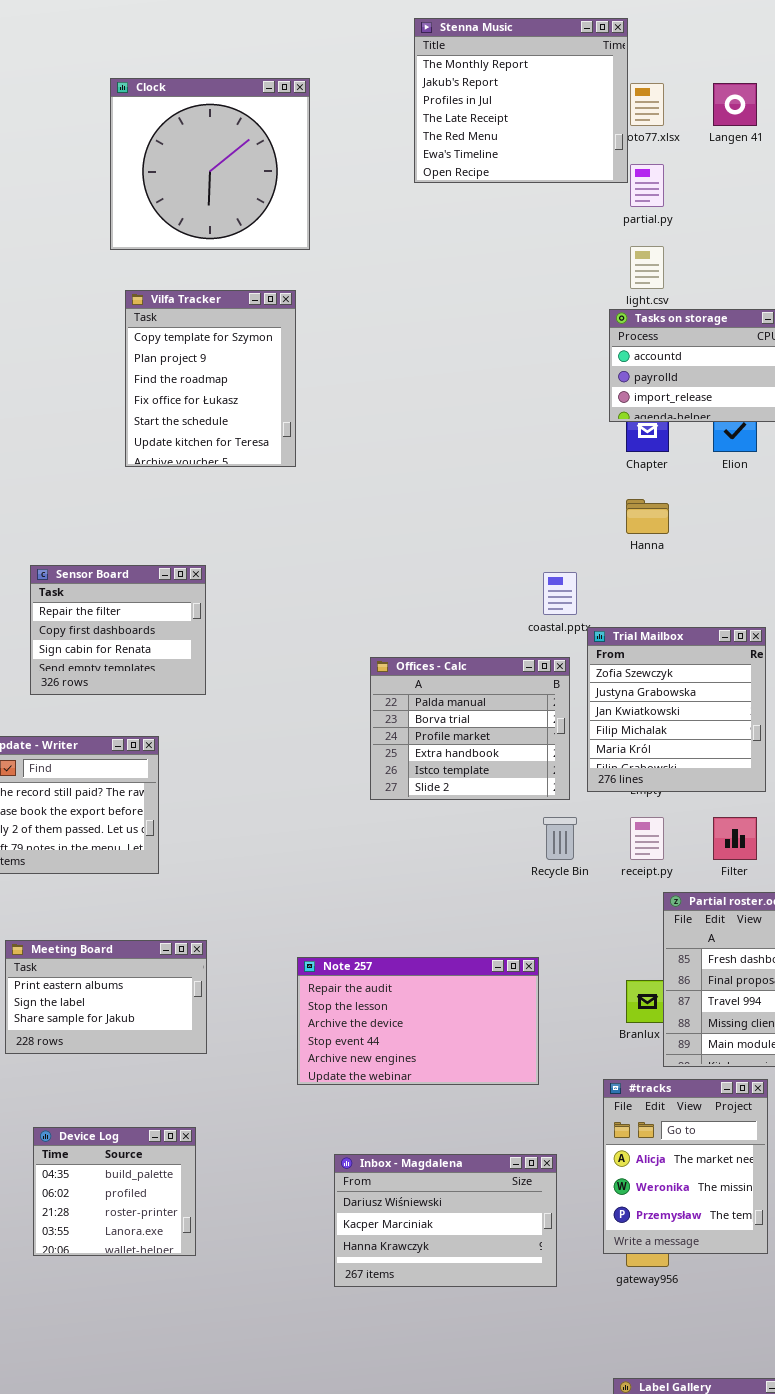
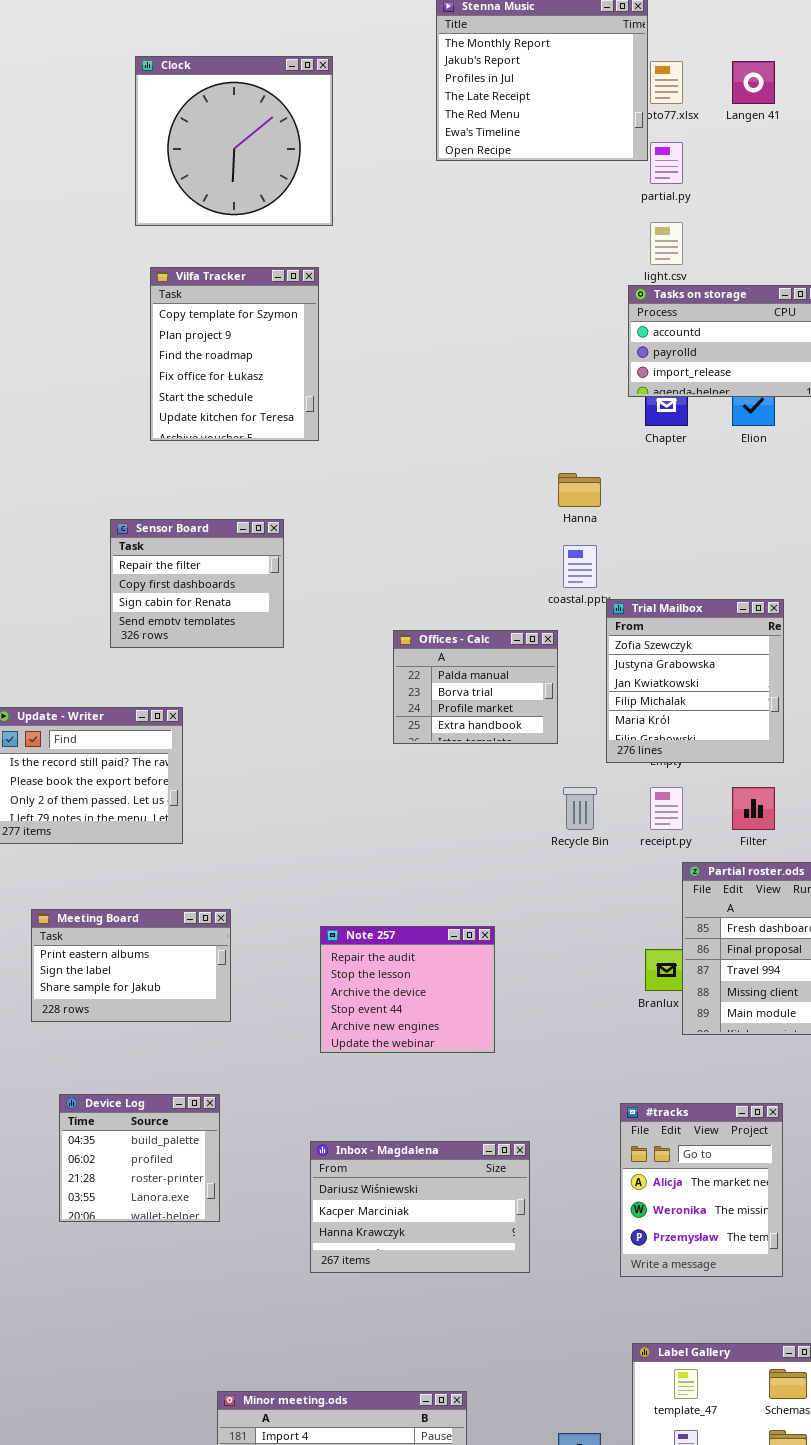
Hanna: [626,499,669,534] -> [558,473,601,507], moved
Sensor Board: [30,565,206,695] -> [110,519,284,648], moved
Offices - Calc: [370,657,570,800] -> [393,630,558,744], resized
Note 257: [297,957,539,1085] -> [320,926,495,1053], resized
#tracks: [603,1079,768,1254] -> [620,1103,783,1277], moved
Inbox - Magdalena: [334,1154,557,1287] -> [310,1141,530,1273], moved

